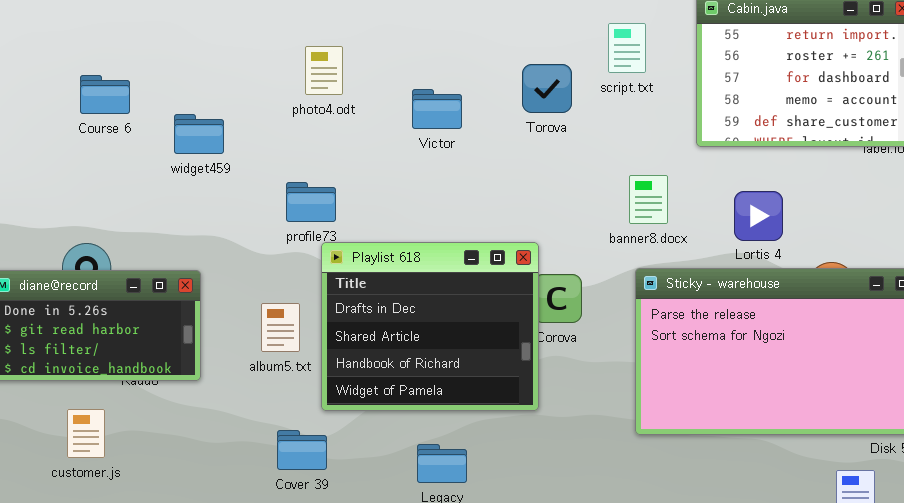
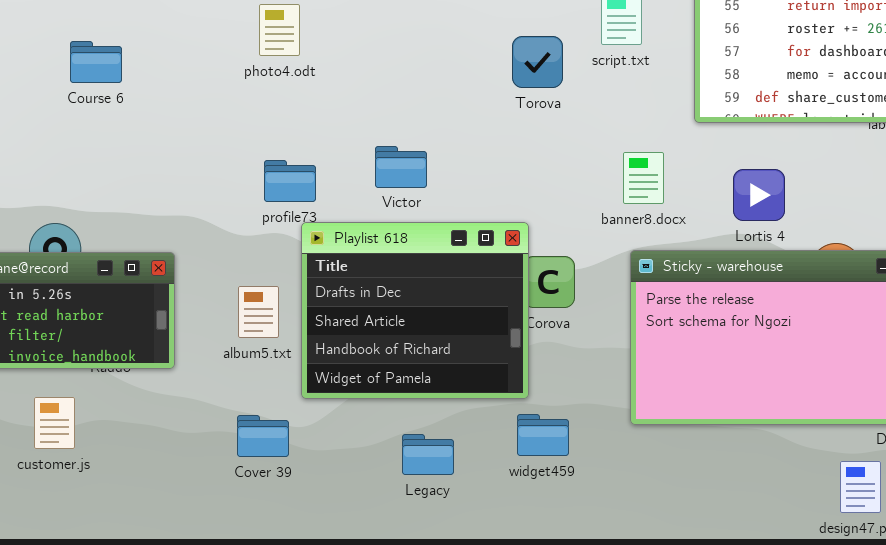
photo4.odt: [305,46,343,95] -> [259,4,300,56], moved
Course 6: [80,75,130,114] -> [70,41,122,83], moved
Victor: [412,89,462,129] -> [375,146,427,188], moved
widget459: [174,114,224,154] -> [517,414,569,456], moved
Cover 39: [277,430,327,470] -> [237,415,289,457], moved

